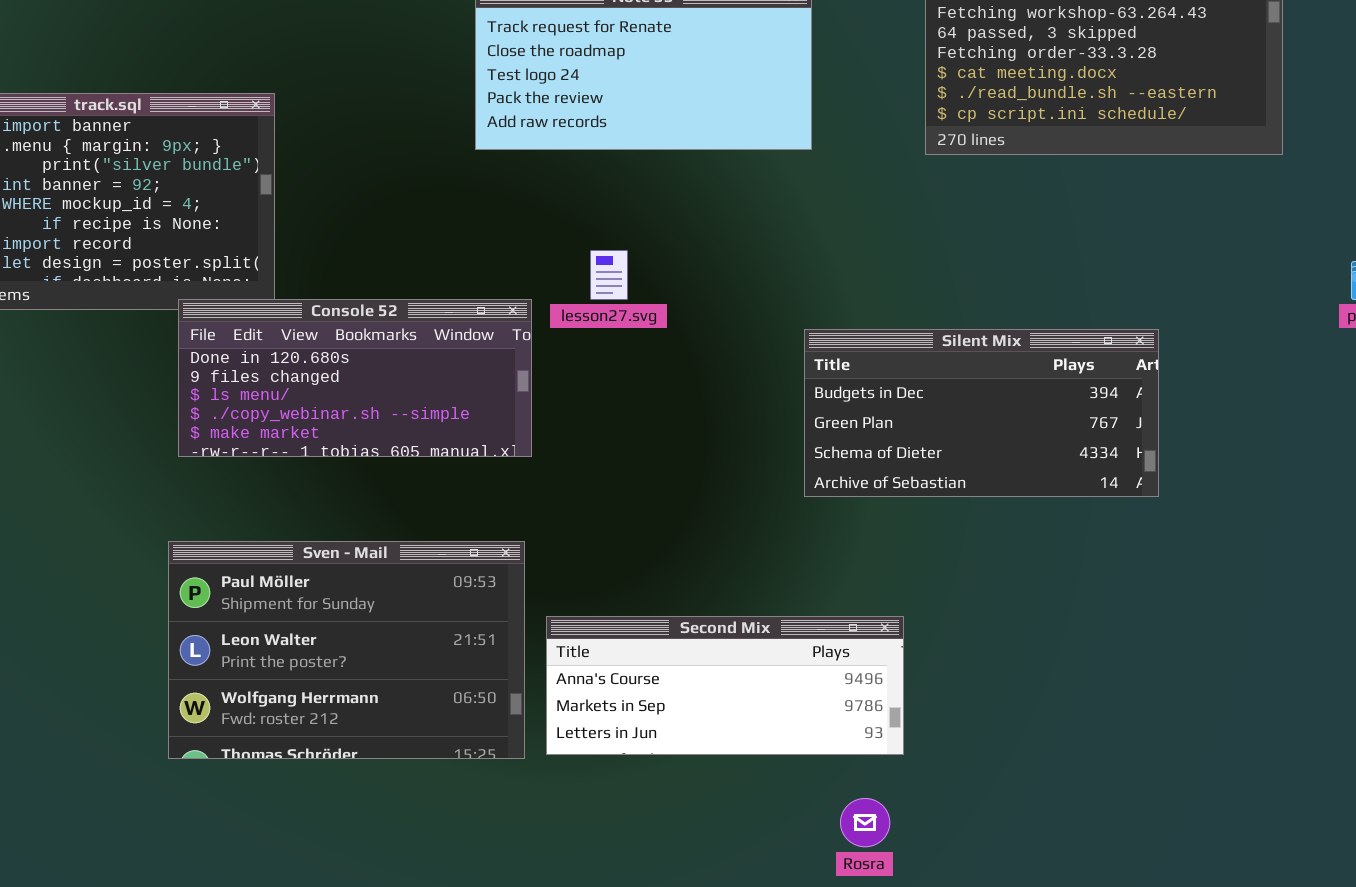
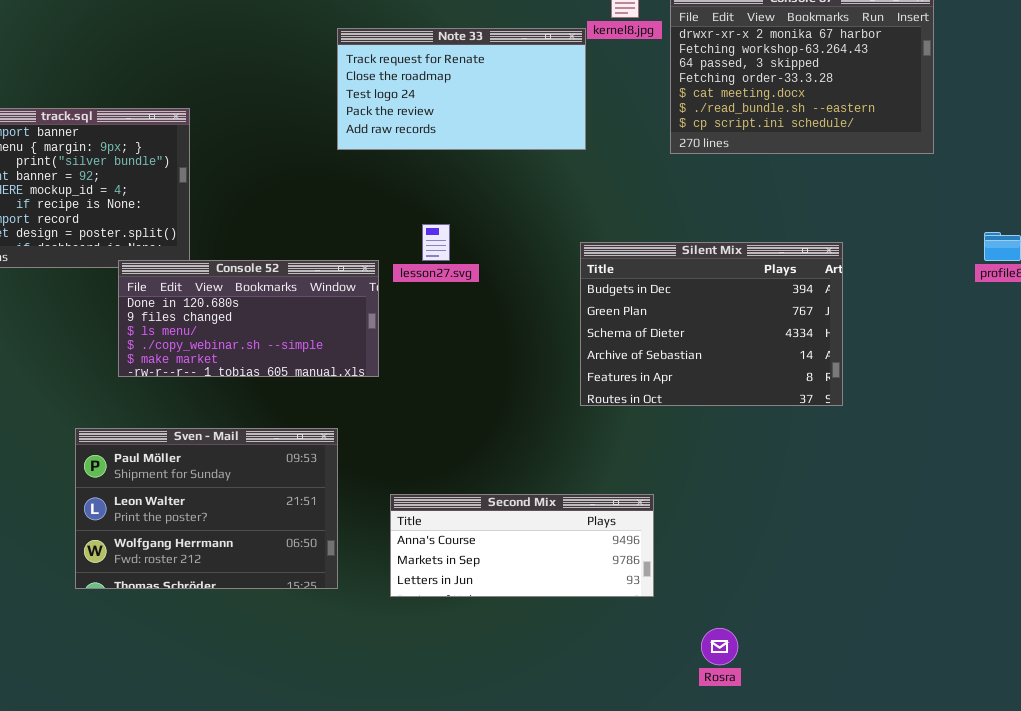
Silent Mix: [804,329,1159,497] -> [580,242,843,406], resized
Sven - Mail: [168,541,525,759] -> [75,428,338,589], moved
Rosra: [840,798,890,847] -> [701,628,738,665], moved

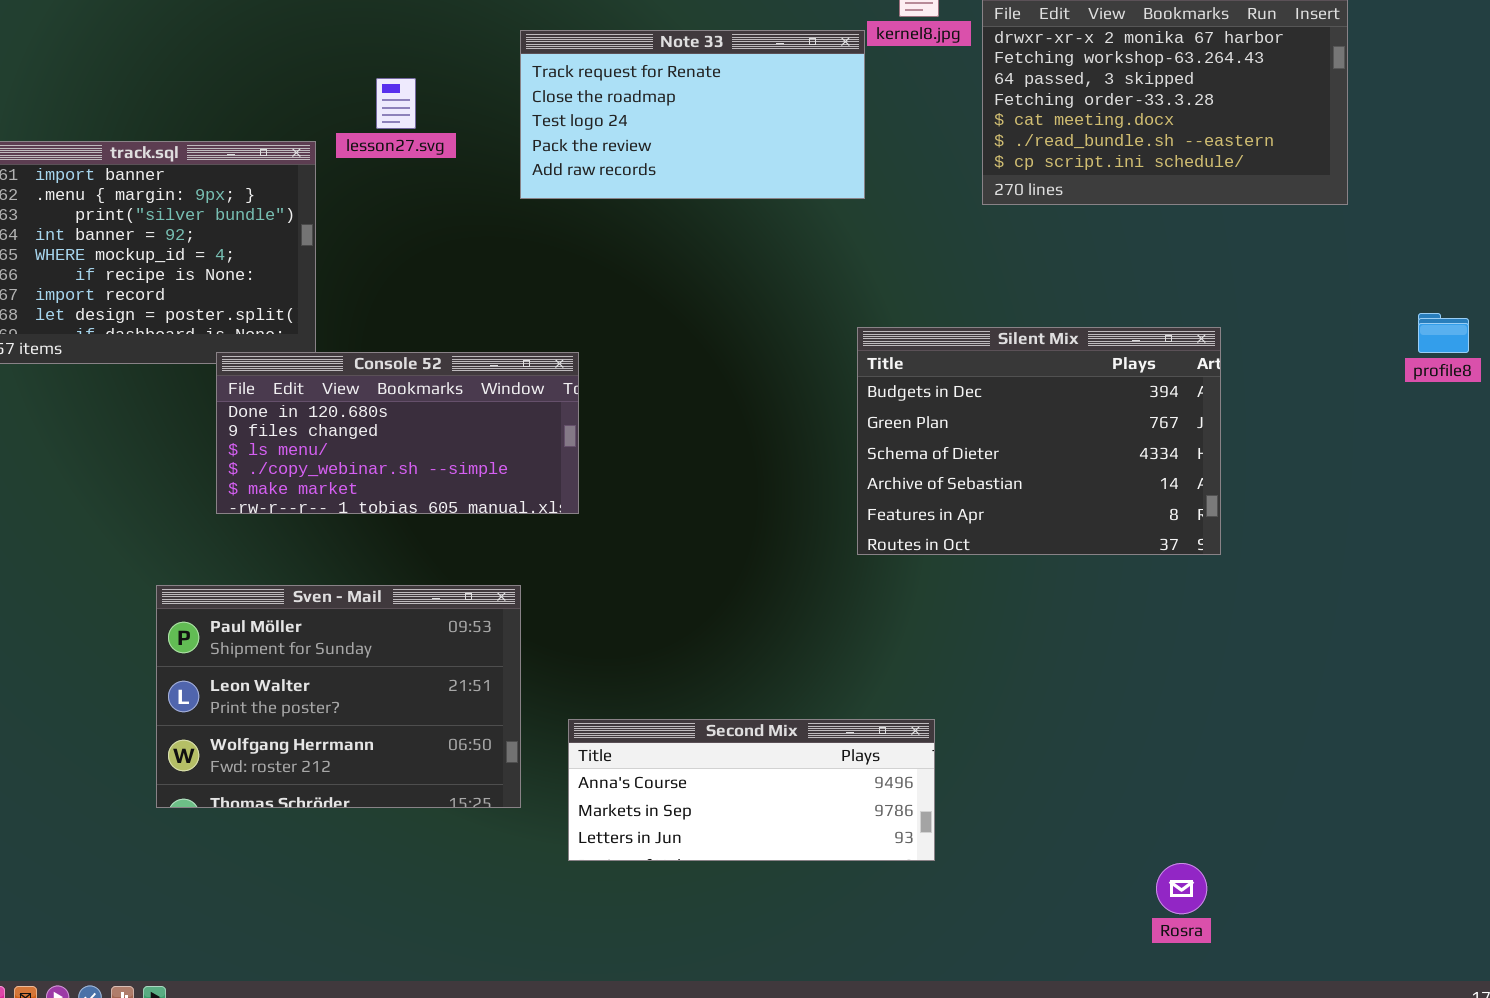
lesson27.svg: [422,224,450,261] -> [376,78,416,129], moved
Second Mix: [390,494,654,597] -> [568,719,935,861], moved
Rosra: [701,628,738,665] -> [1156,863,1207,914], moved

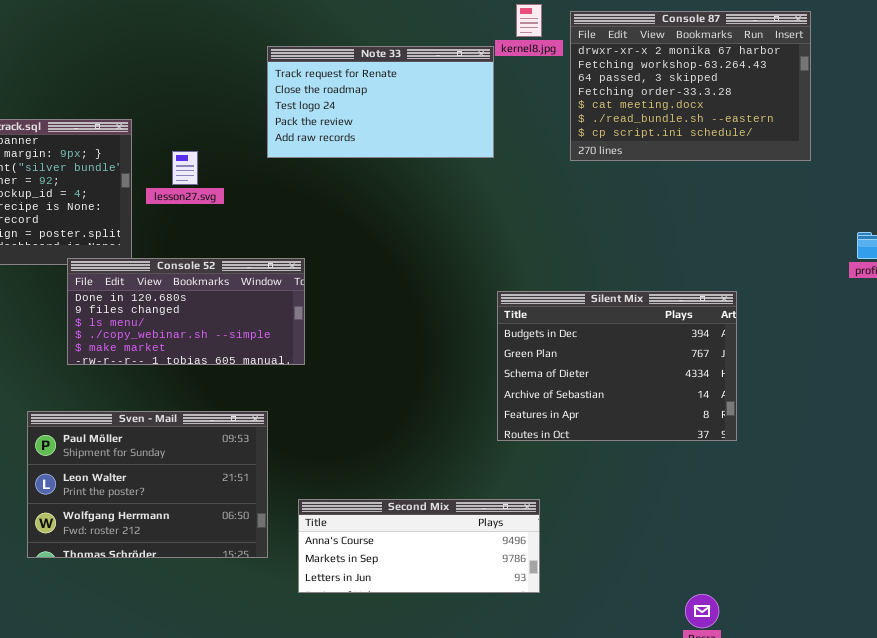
lesson27.svg: [376,78,416,129] -> [172,151,198,185], moved
Silent Mix: [857,327,1221,555] -> [497,291,737,441], moved

